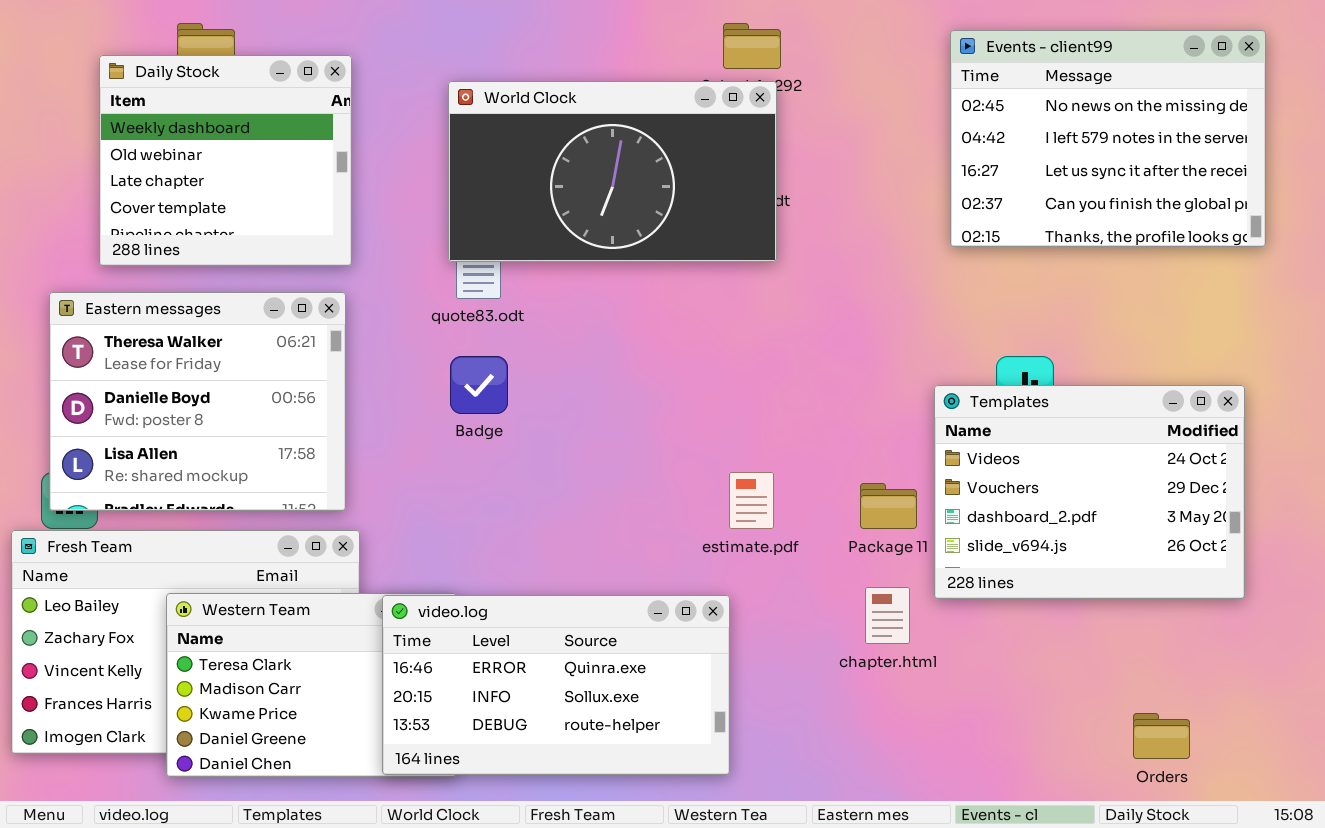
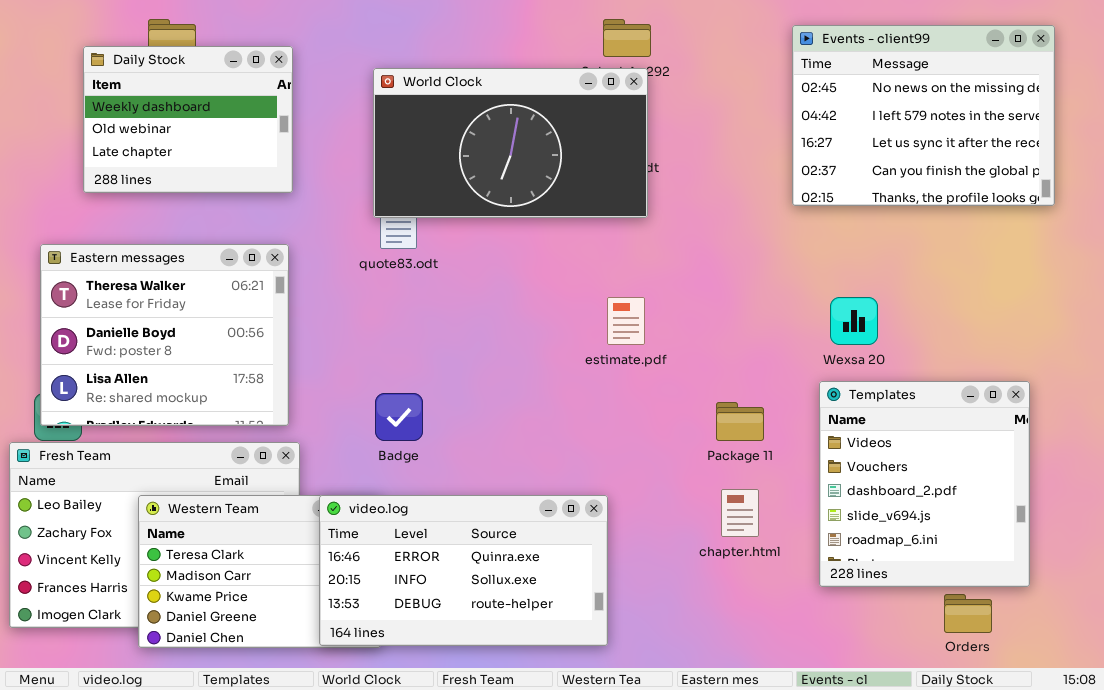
Daily Stock: [99,55,352,266] -> [83,46,293,193], resized
Badge: [450,356,508,414] -> [375,393,423,441], moved
Templates: [934,385,1245,599] -> [819,381,1030,587], moved, resized
estimate.pdf: [729,472,774,529] -> [607,297,645,345], moved

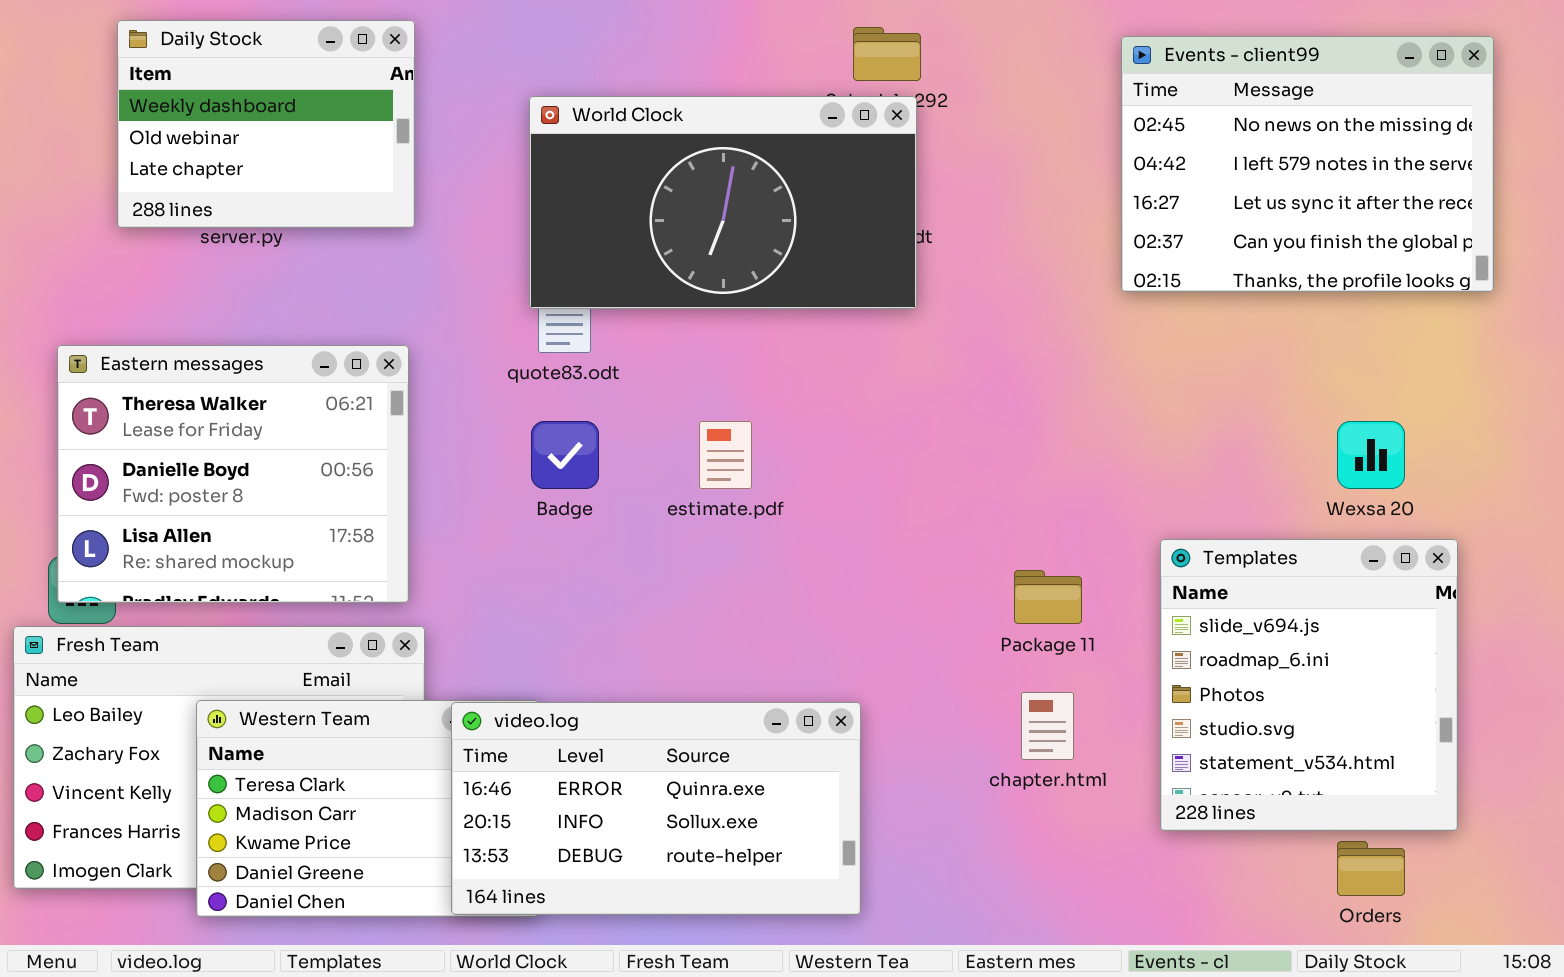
Daily Stock: [83,46,293,193] -> [117,20,415,228], moved
estimate.pdf: [607,297,645,345] -> [699,421,752,489], moved
Wexsa 20: [830,297,878,345] -> [1337,421,1405,489], moved
Templates: [819,381,1030,587] -> [1160,539,1458,831], scrolled down 3 rows
Badge: [375,393,423,441] -> [531,421,599,489], moved

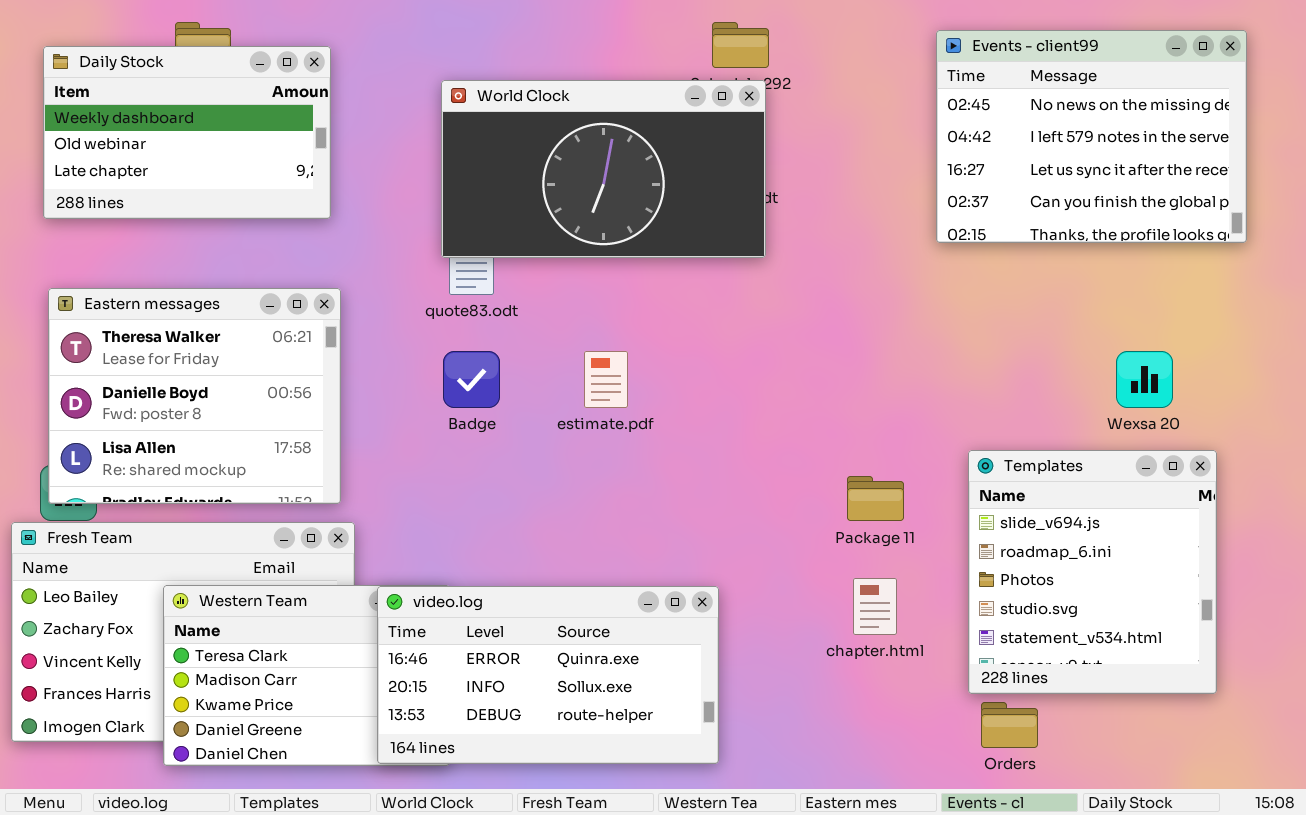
Daily Stock: [117,20,415,228] -> [43,46,331,219], moved, resized
Orders: [1337,841,1405,896] -> [981,702,1038,748], moved

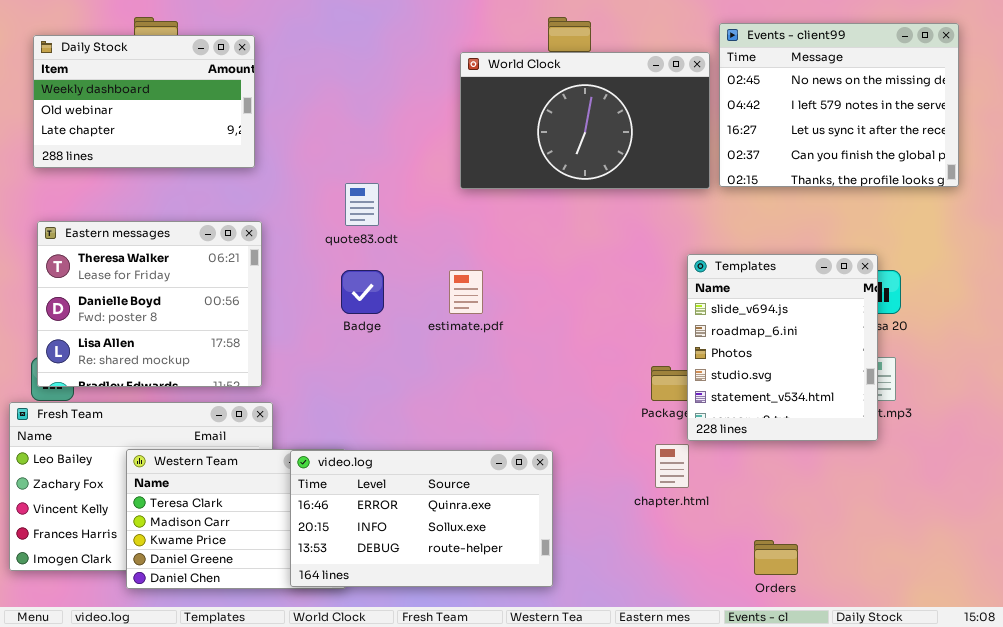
World Clock: [441,80,766,258] -> [460,52,710,189], moved
Templates: [968,450,1217,694] -> [687,254,878,441], moved

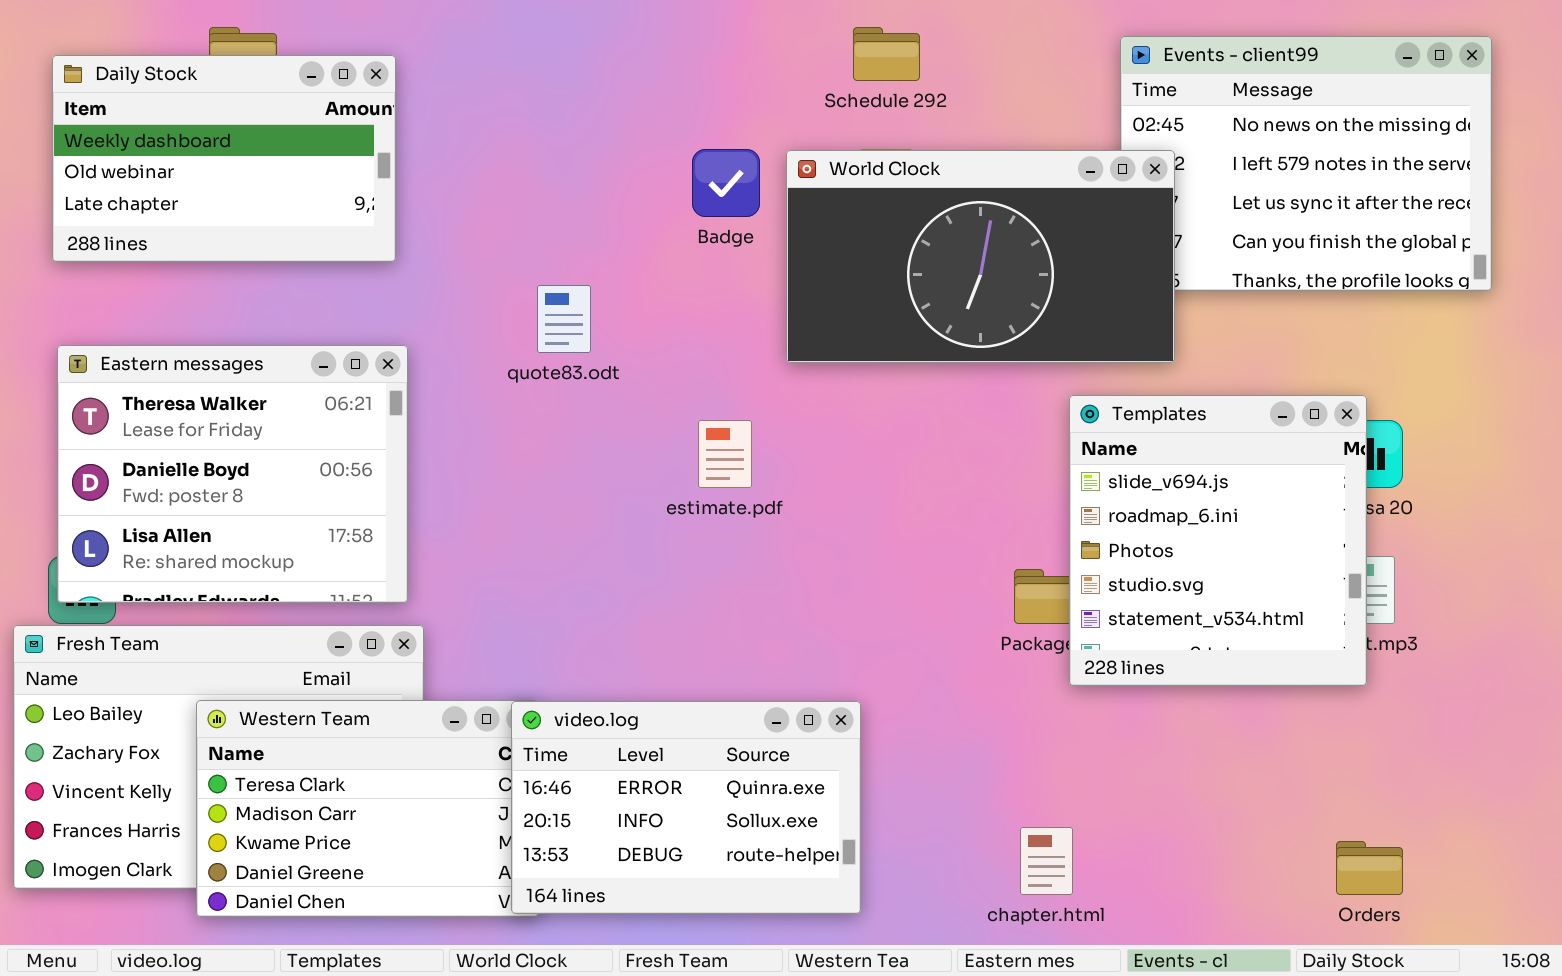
World Clock: [460,52,710,189] -> [786,150,1175,363], moved
Badge: [341,270,384,314] -> [692,149,760,217], moved
chapter.html: [655,444,689,488] -> [1020,827,1073,895], moved
video.log: [290,450,553,587] -> [511,701,861,914], resized
Orders: [754,540,798,575] -> [1336,841,1403,895], moved

